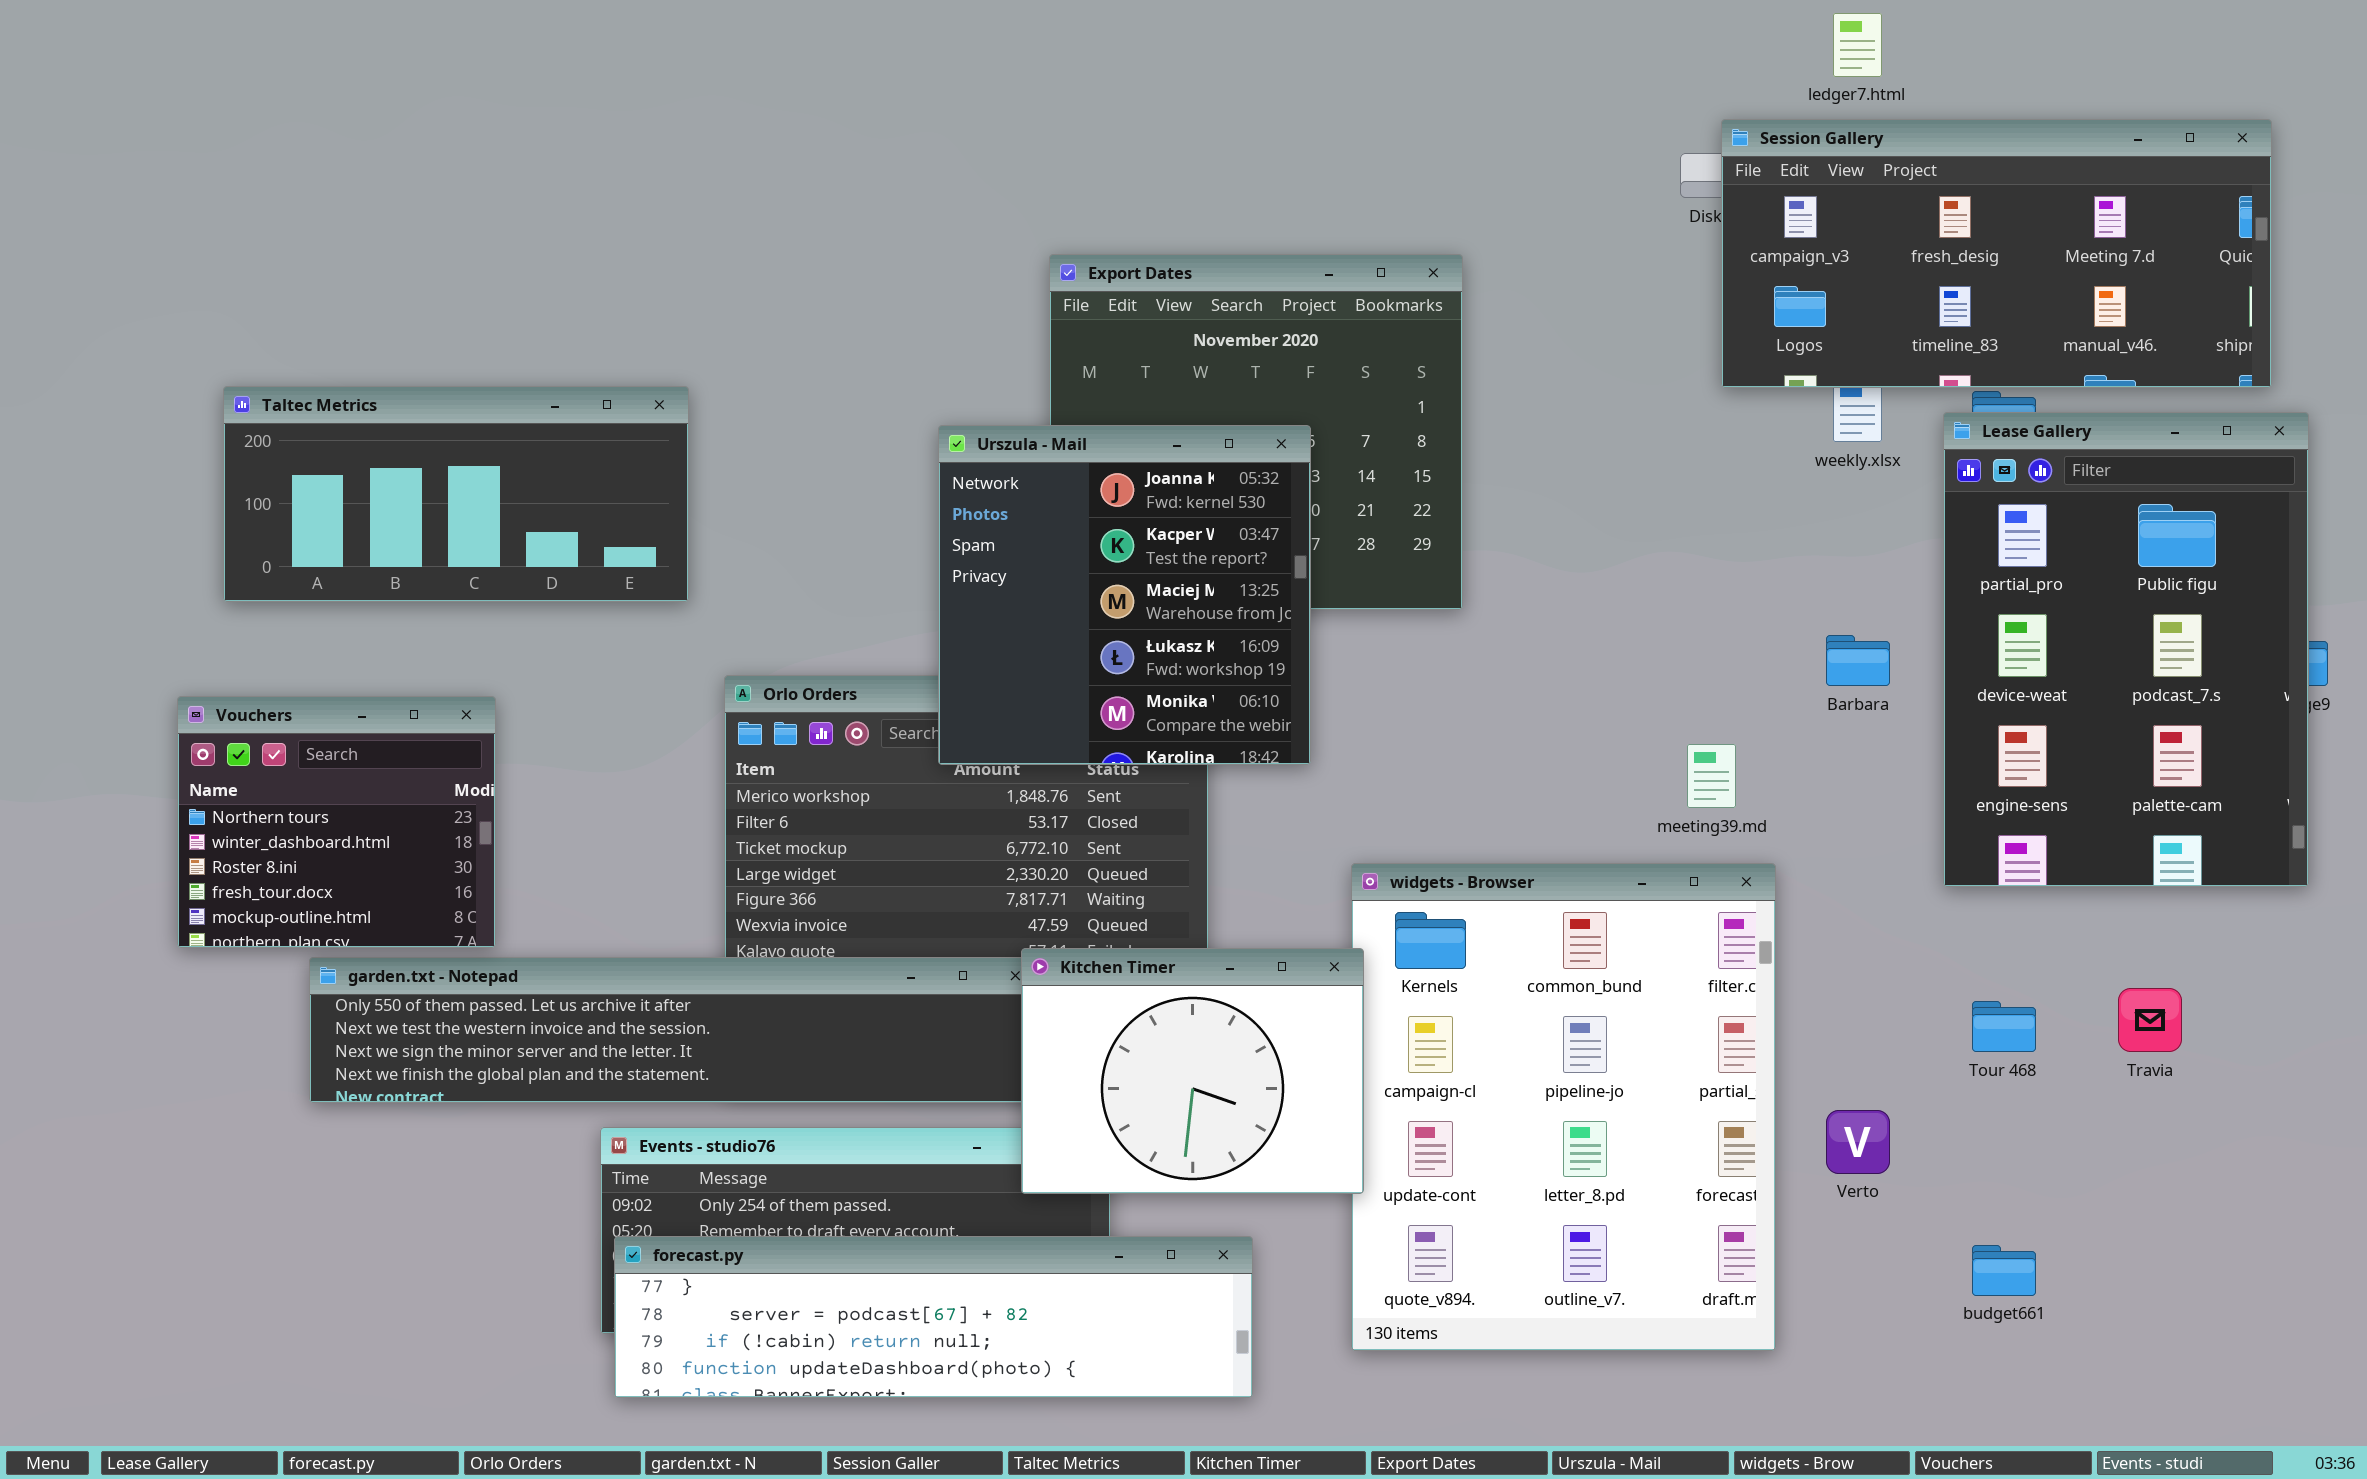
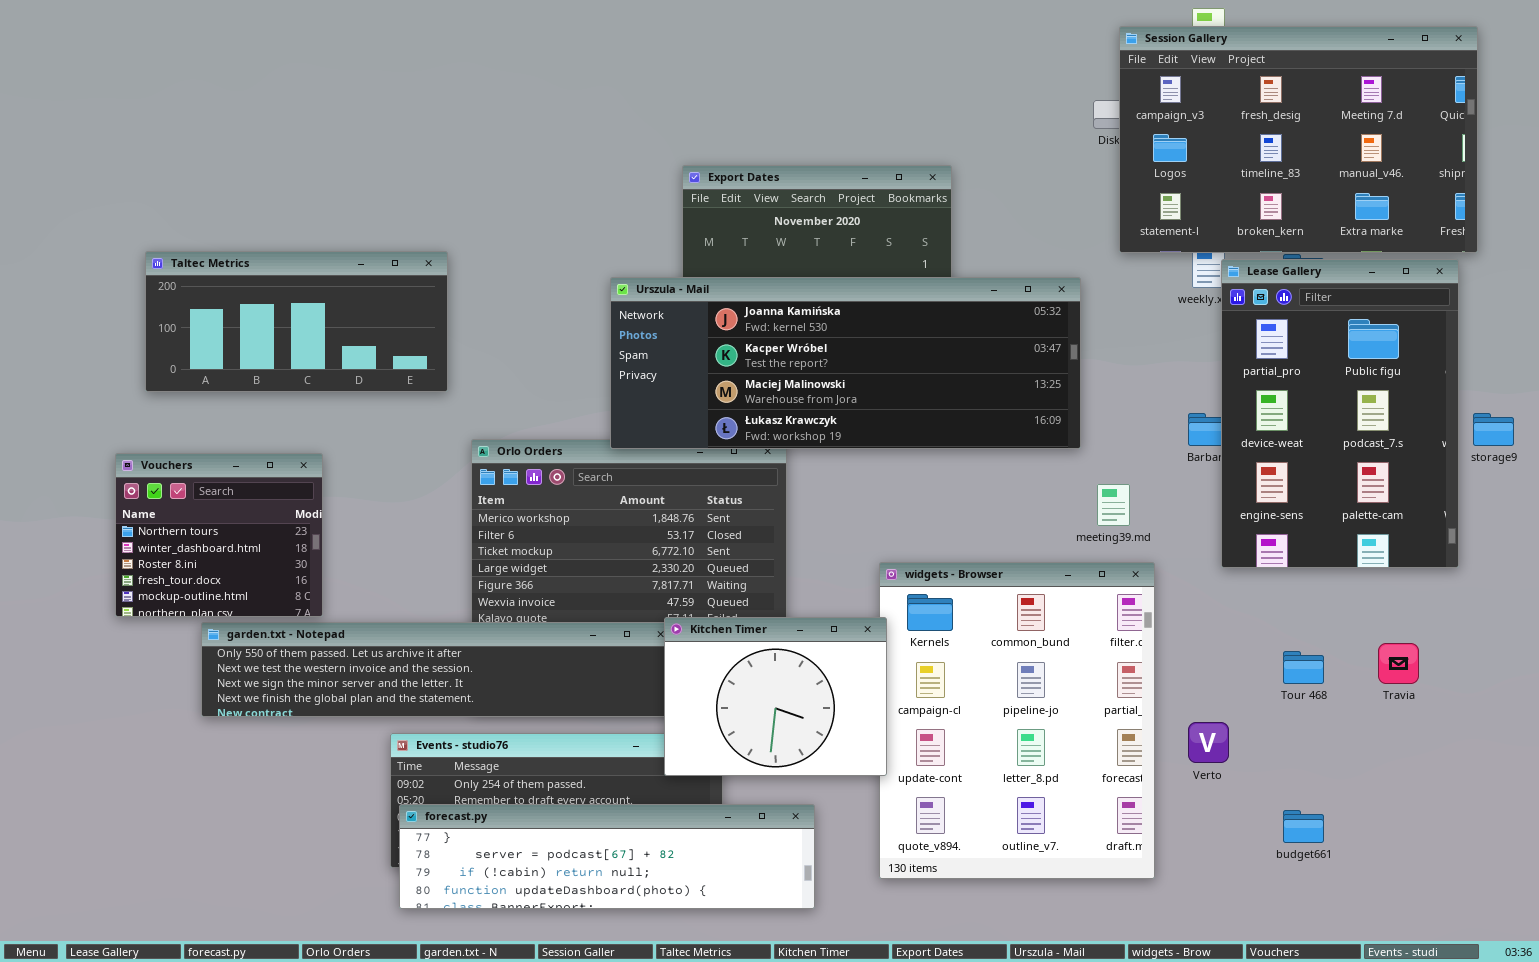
Session Gallery: [1721,119,2272,388] -> [1119,26,1478,253], resized
Lease Gallery: [1943,412,2309,887] -> [1221,259,1459,568], moved
Urszula - Mail: [938,425,1311,765] -> [610,277,1081,449], resized

